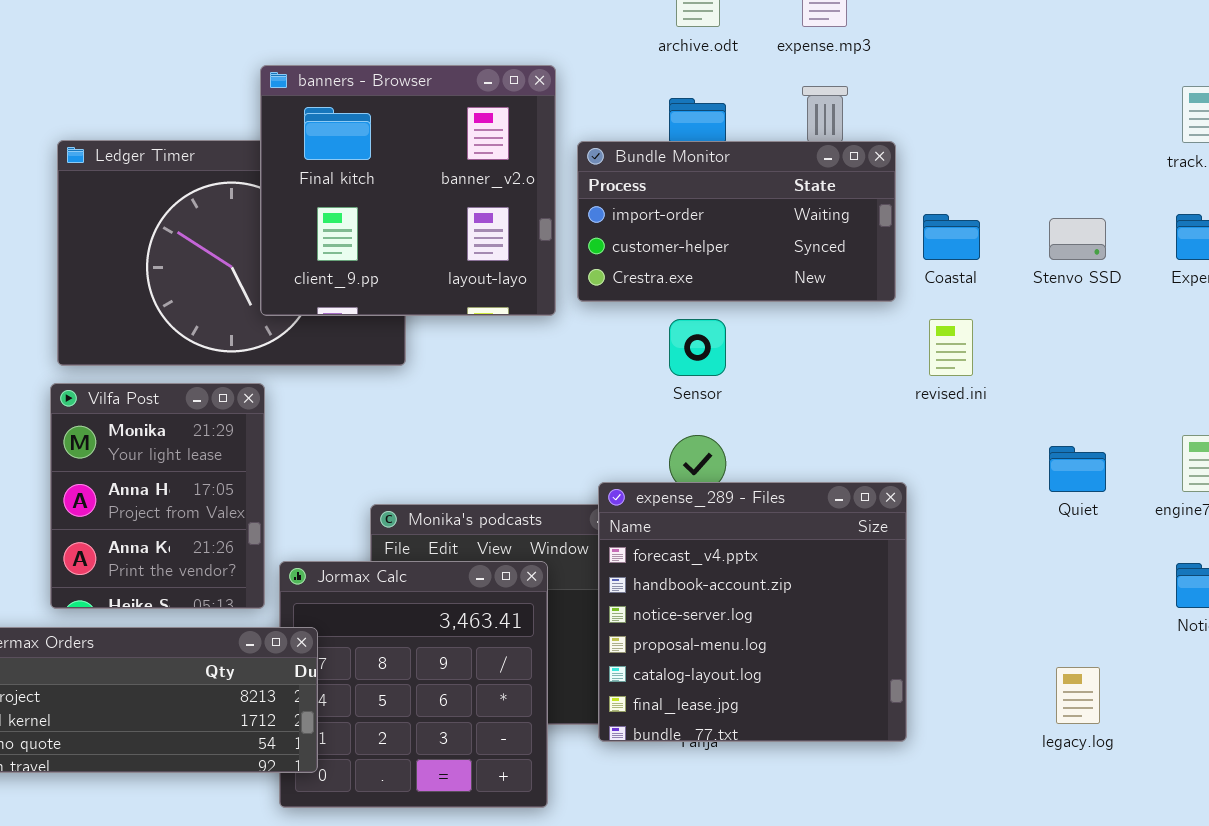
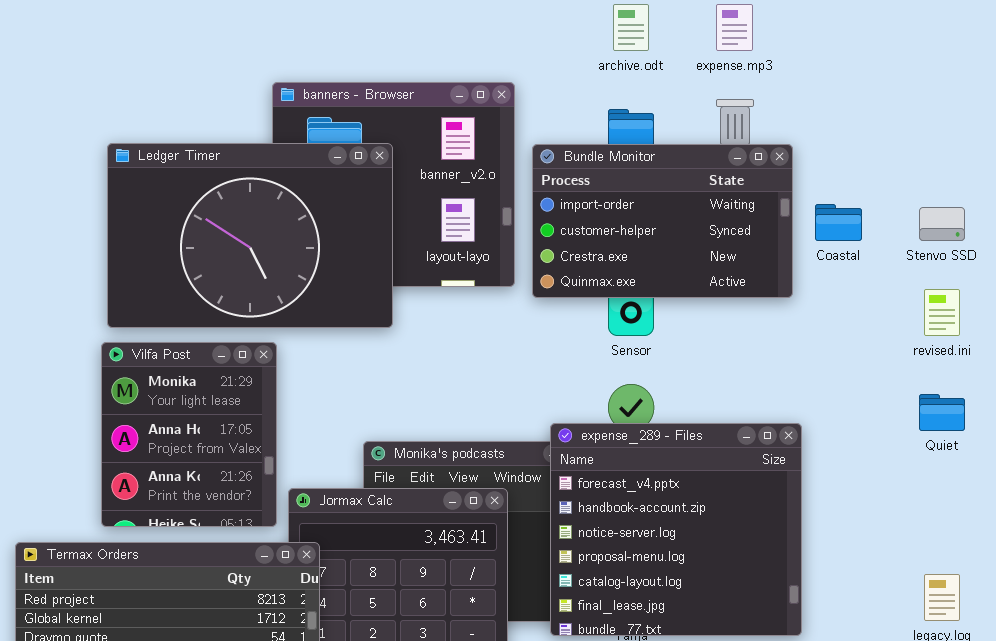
Ledger Timer: [57,140,406,366] -> [107,143,393,328], raised
Bundle Monitor: [577,141,896,302] -> [532,144,793,298], resized
revised.ini: [929,319,973,376] -> [924,289,960,336], moved

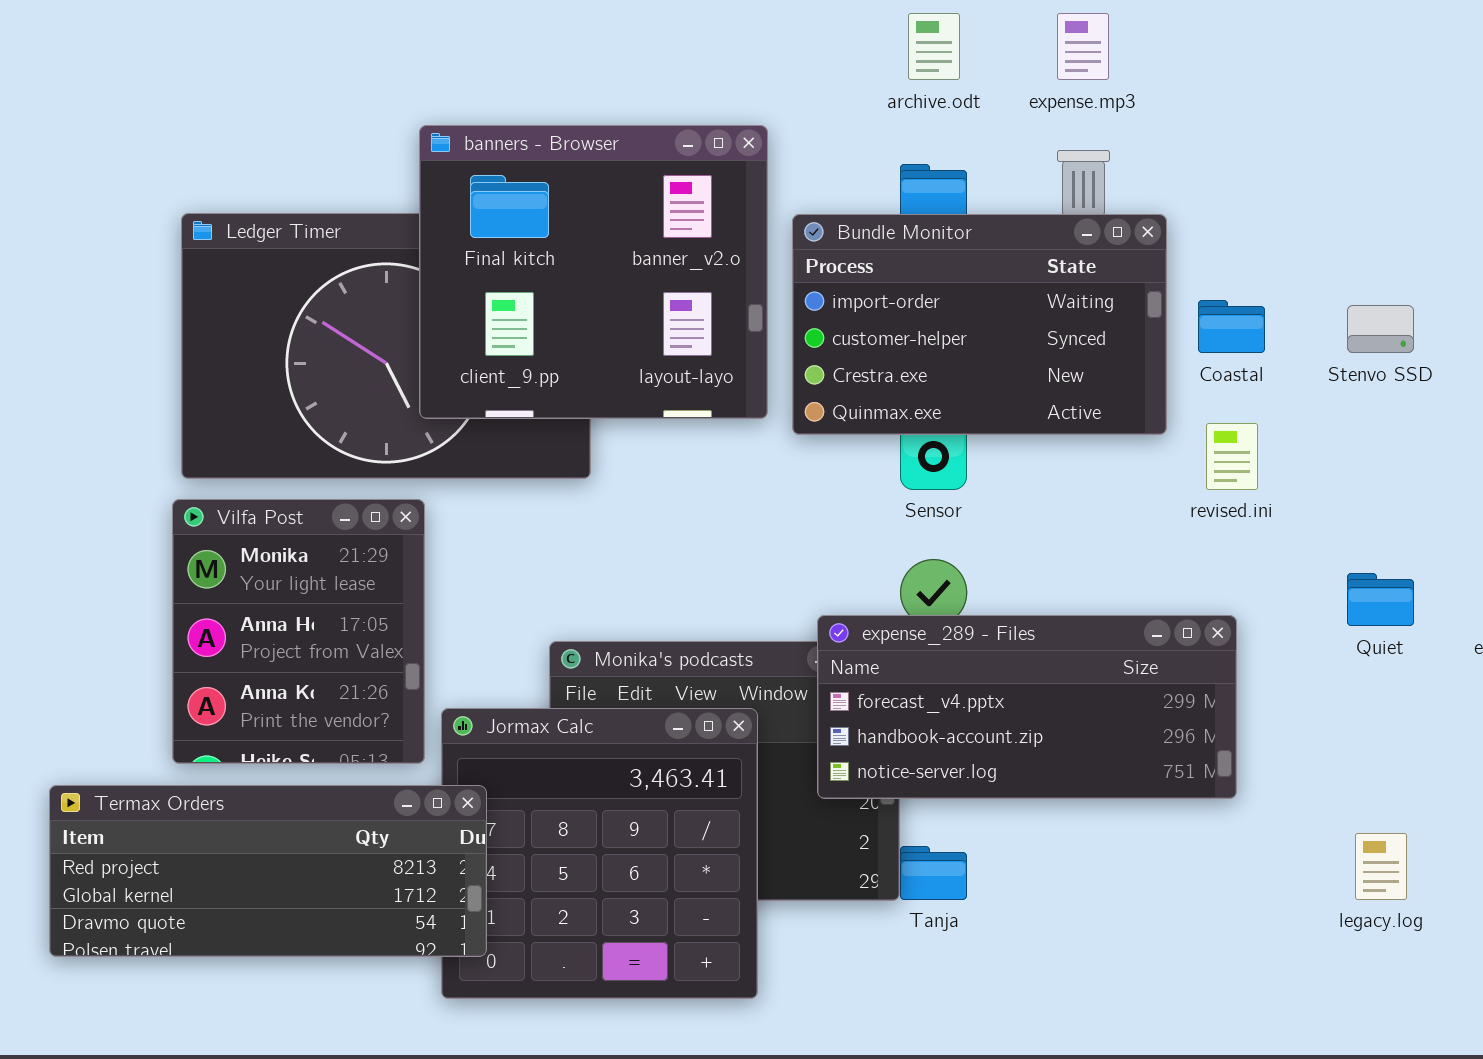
banners - Browser: [272,82,515,287] -> [419,125,768,419], raised
revised.ini: [924,289,960,336] -> [1206,423,1258,490], moved
expense_289 - Files: [550,423,802,636] -> [817,615,1237,799], resized

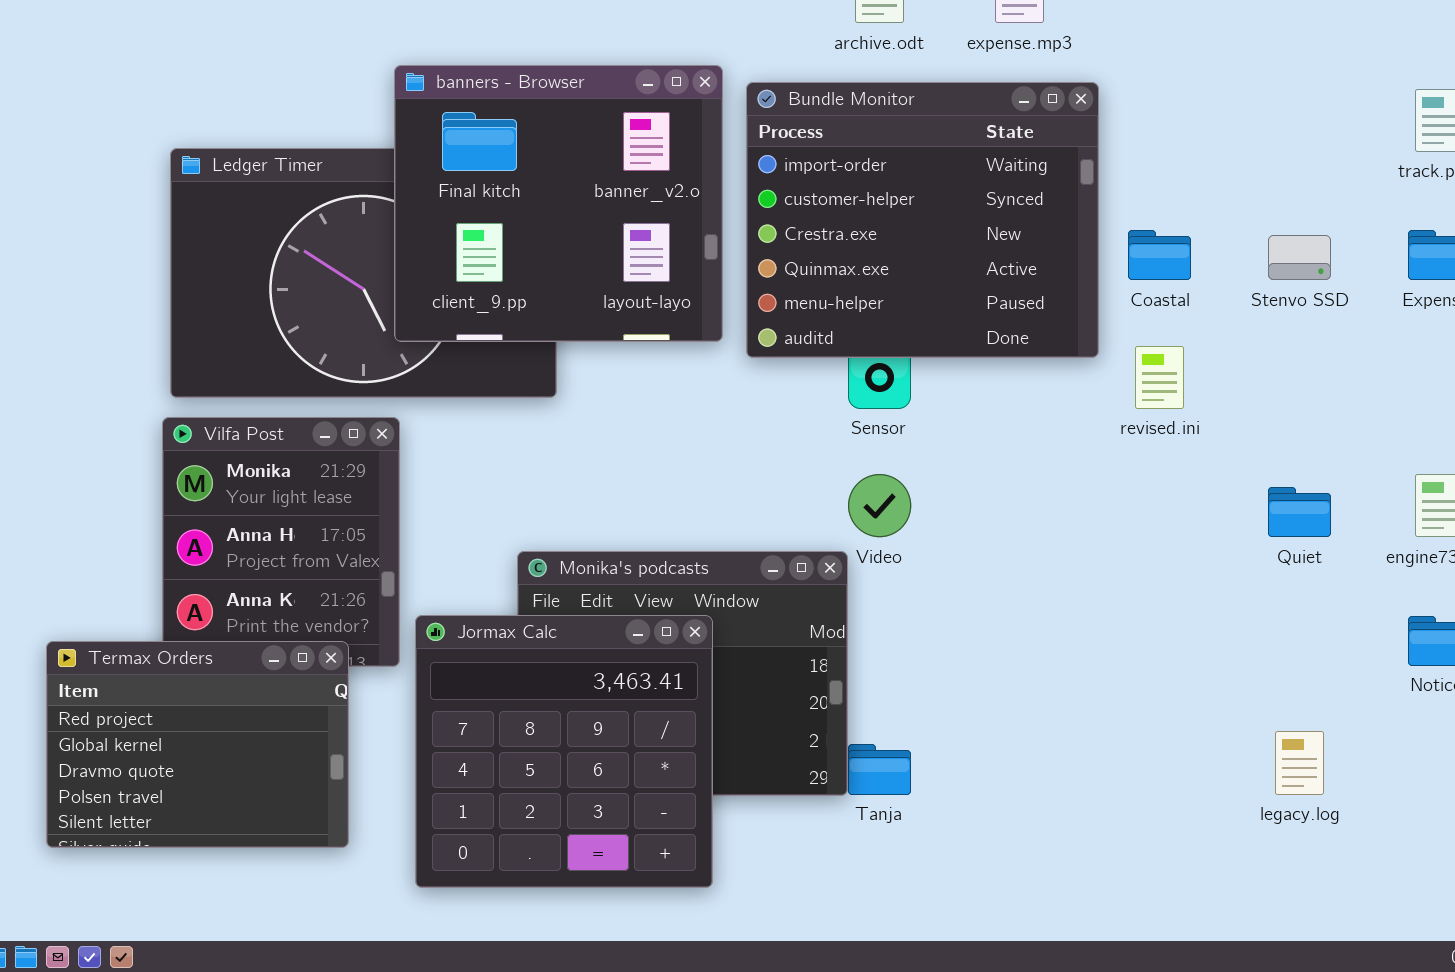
Bundle Monitor: [792,214,1167,435] -> [746,82,1099,358], resized
expense_289 - Files: [817,615,1237,799] -> none, closed
Termax Orders: [49,785,487,957] -> [46,641,349,848], resized

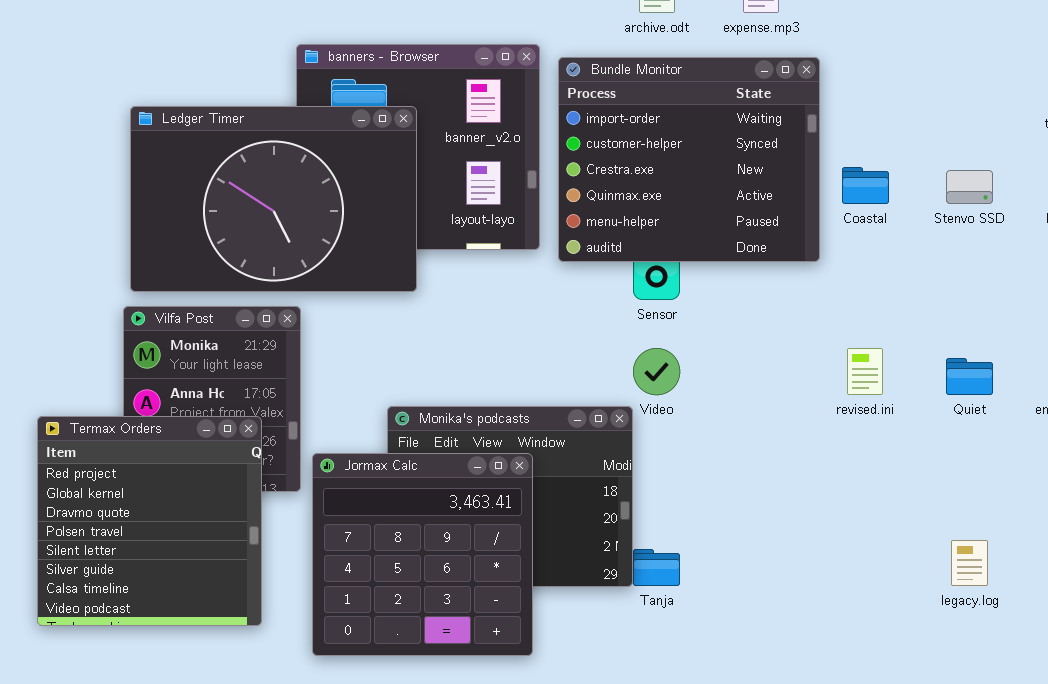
Ledger Timer: [170,148,557,398] -> [130,106,417,292], raised
revised.ini: [1135,346,1184,409] -> [847,348,883,395], moved
Termax Orders: [46,641,349,848] -> [37,416,262,626], resized

